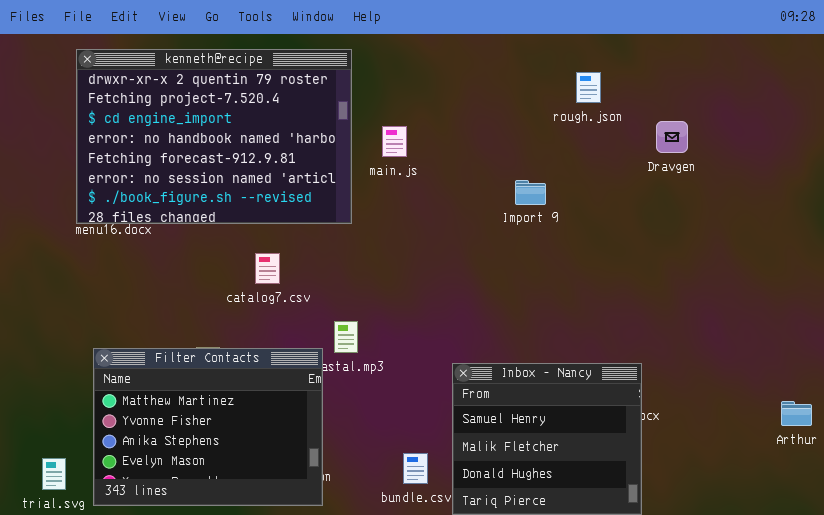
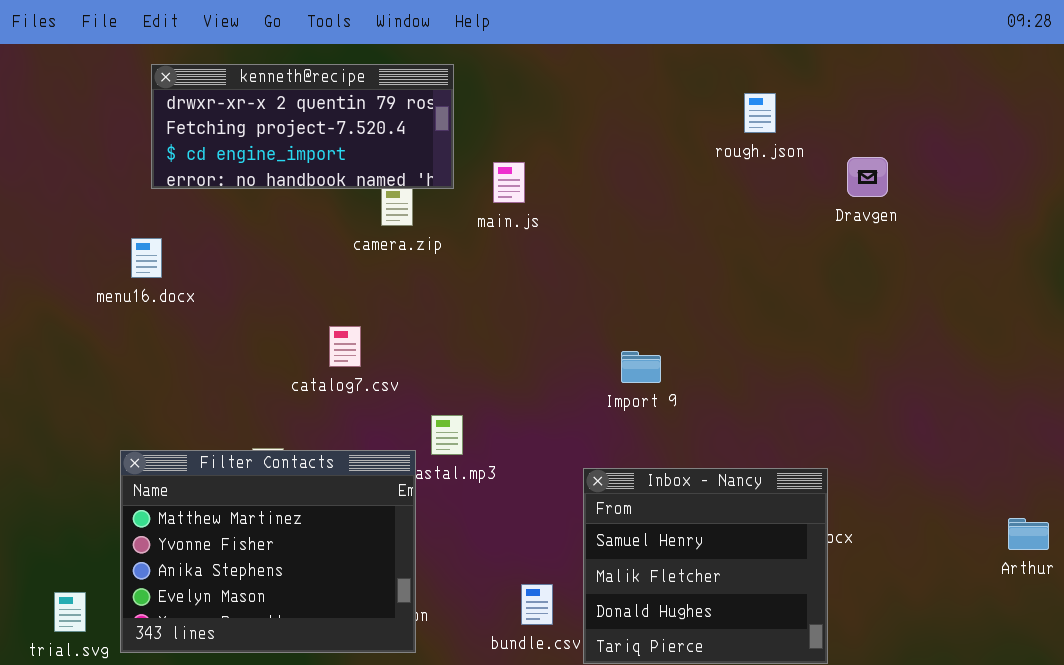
kenneth@recipe: [76,49,352,224] -> [151,64,454,189], resized
Import 9: [515,180,546,205] -> [621,351,661,383], moved

